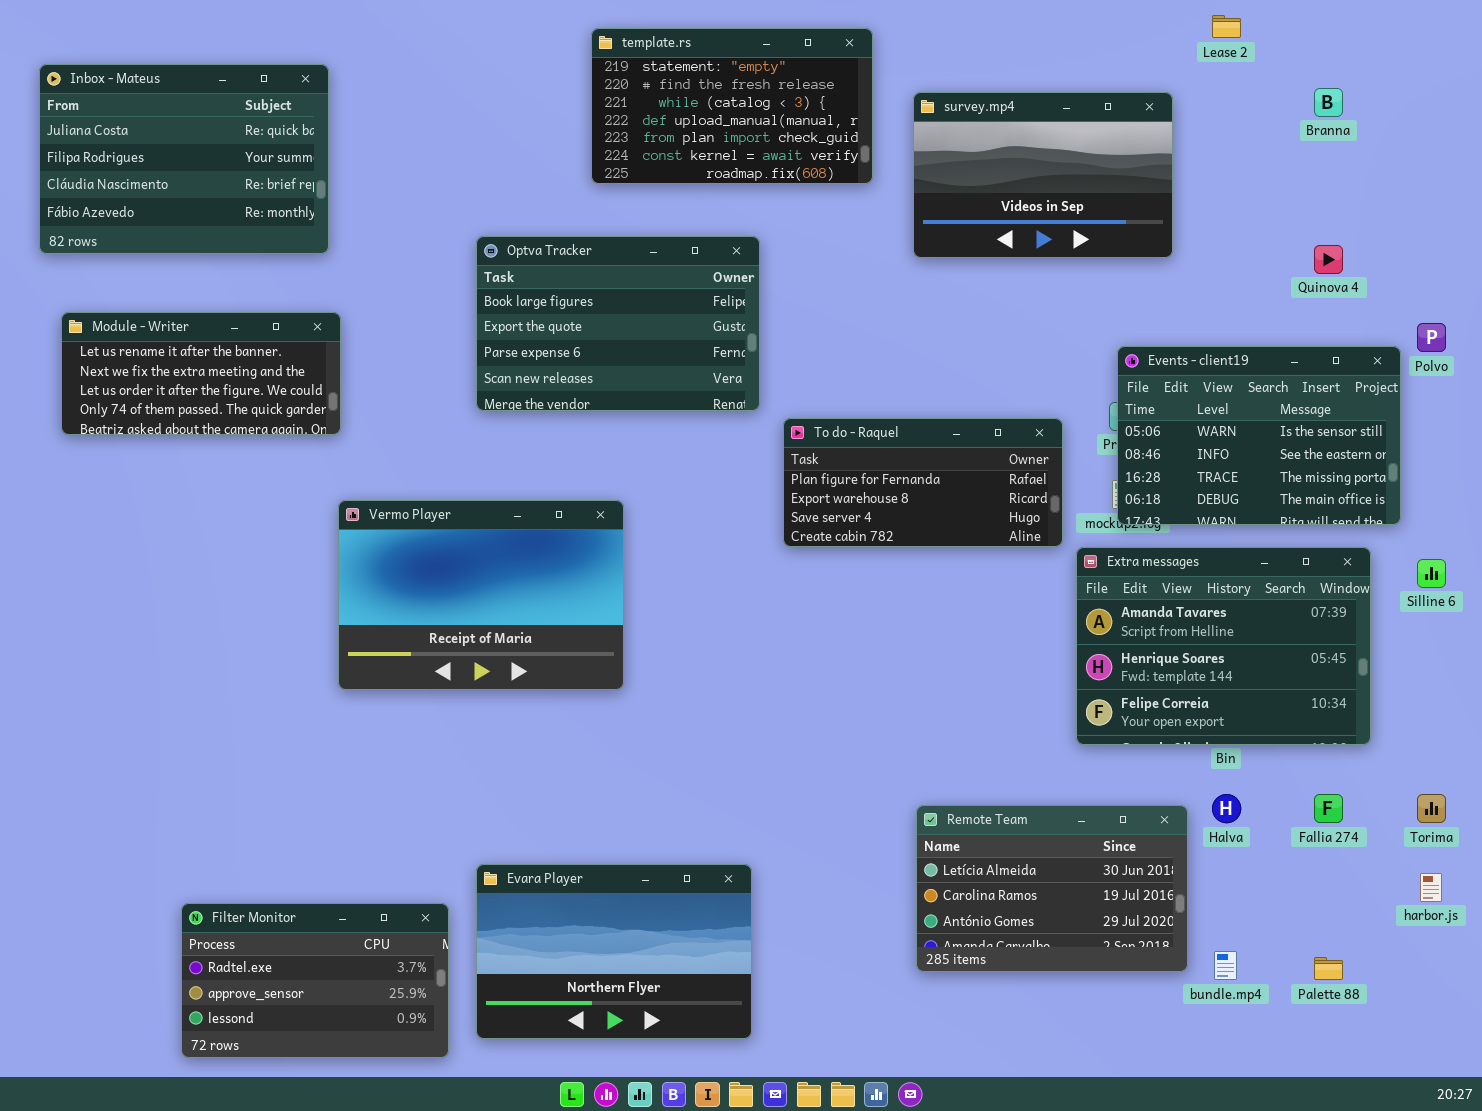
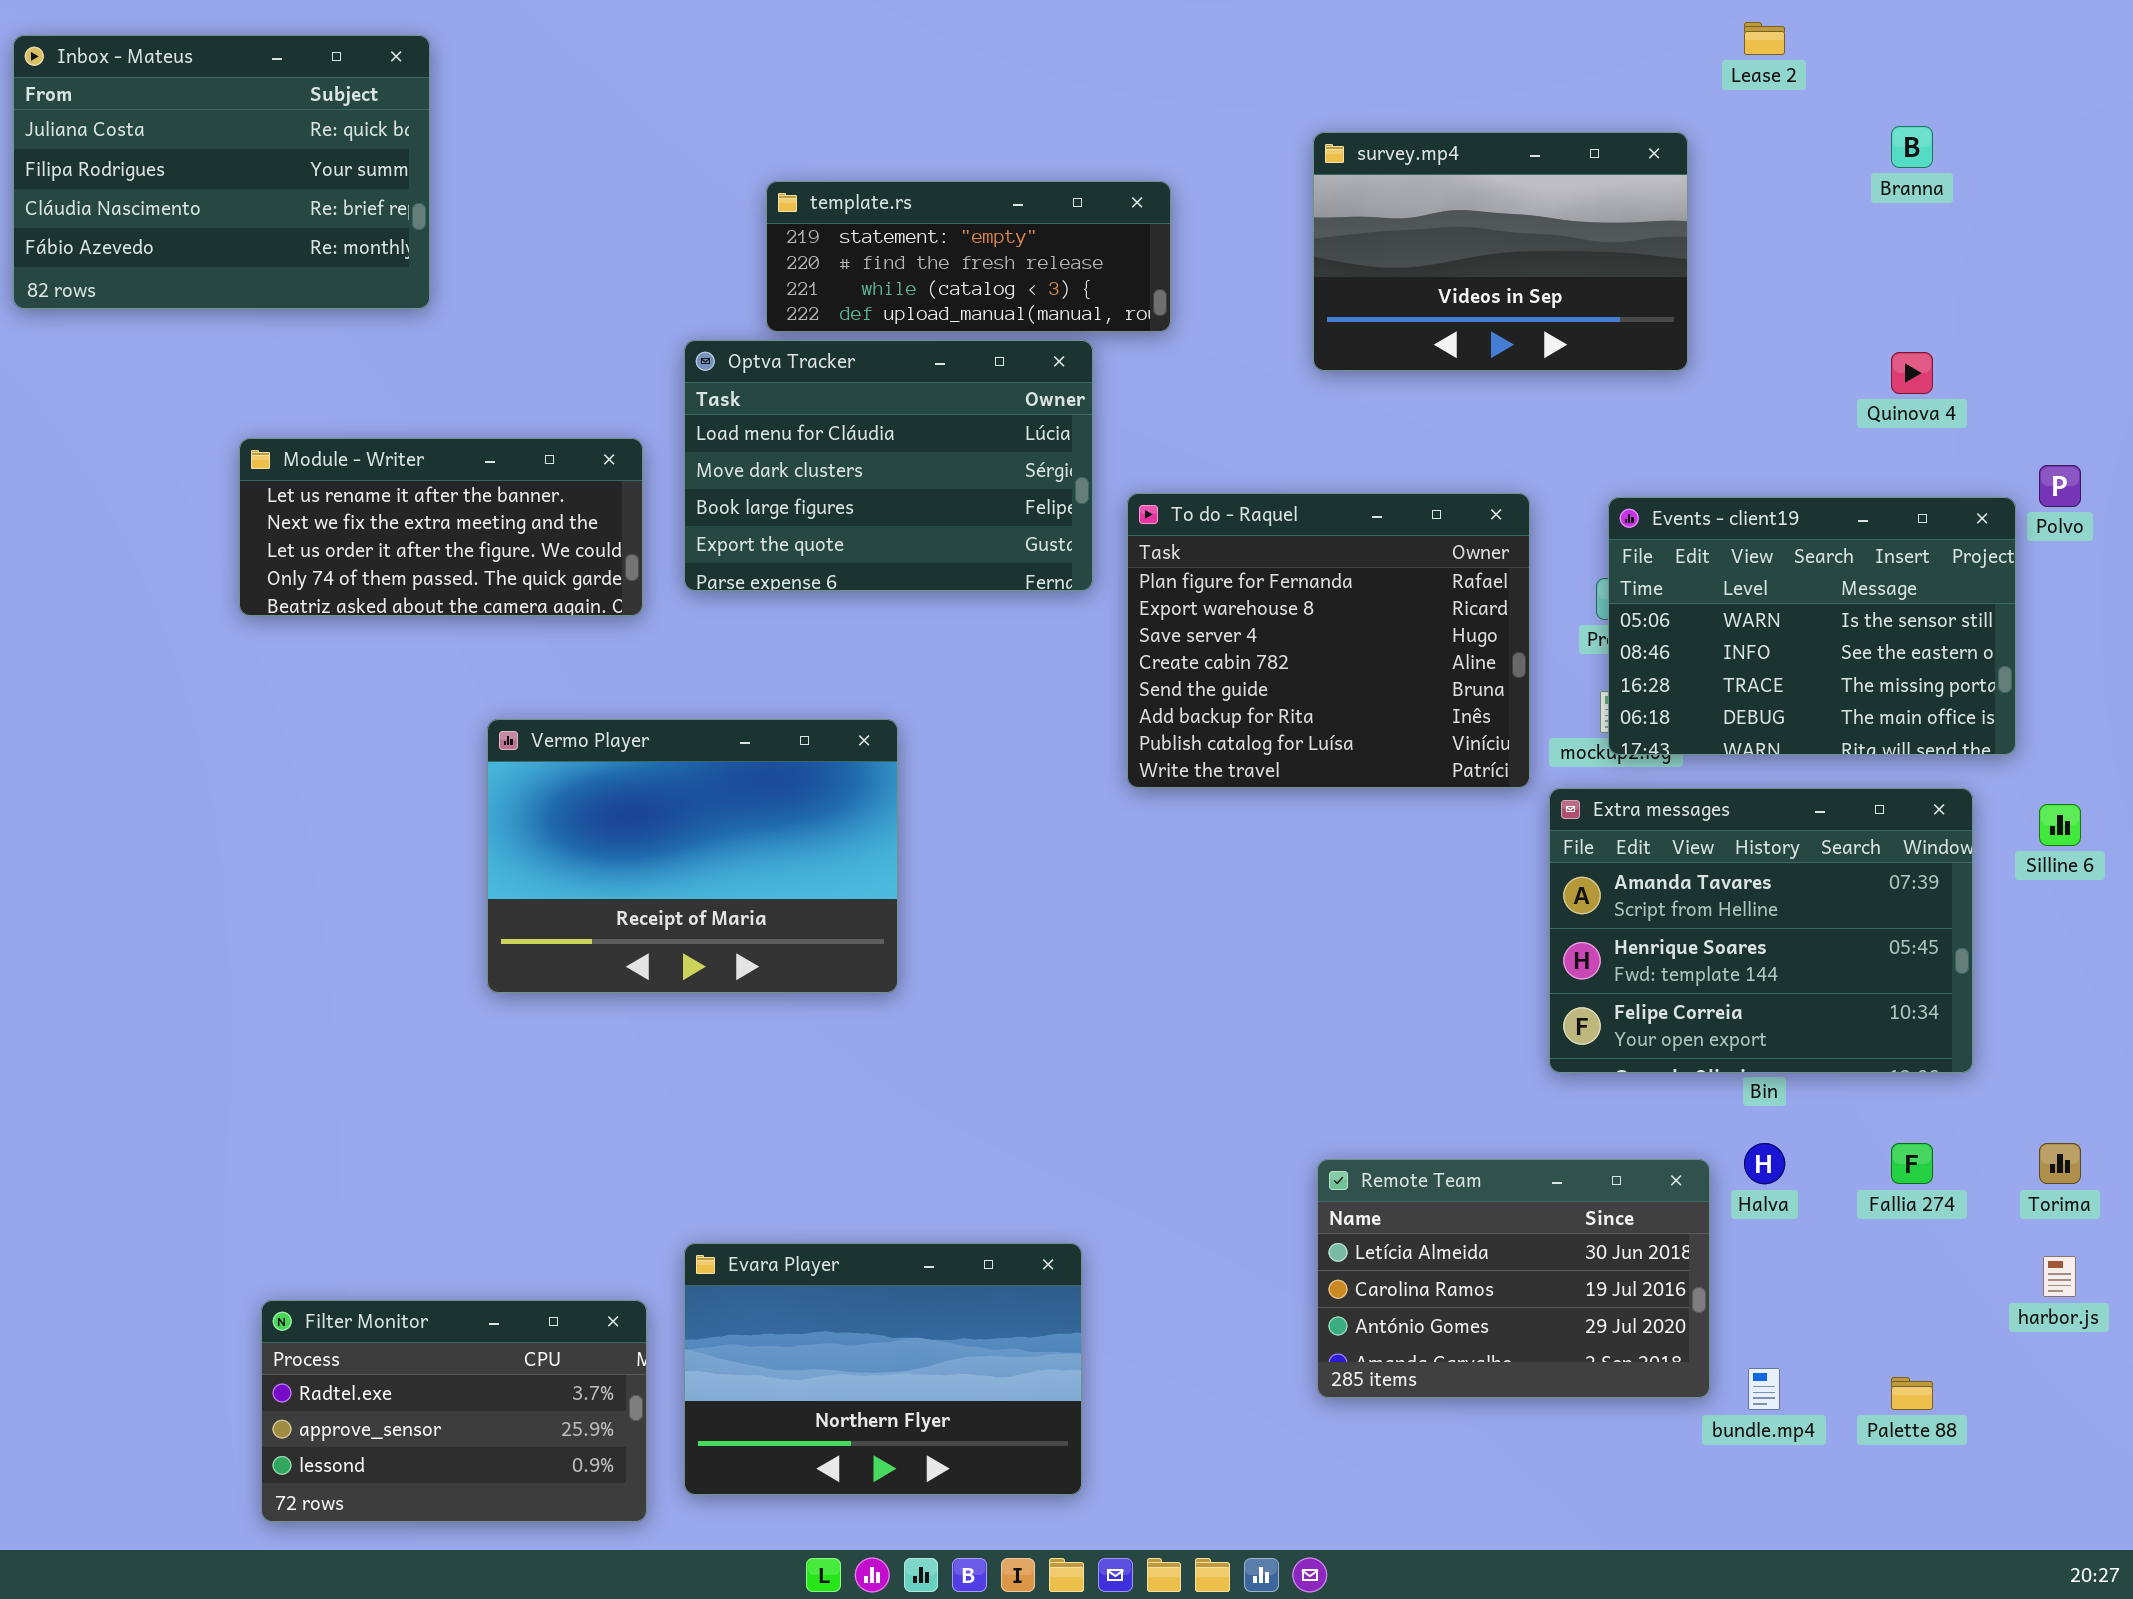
template.rs: [591,28,873,184] -> [766,181,1171,332], moved, resized
Inbox - Mateus: [39,64,329,254] -> [13,35,430,309], moved
Optva Tracker: [476,236,760,411] -> [684,340,1093,591], scrolled up 2 rows
Module - Writer: [61,312,341,435] -> [239,438,643,616], moved
To do - Raquel: [783,418,1063,547] -> [1127,493,1530,788], resized

